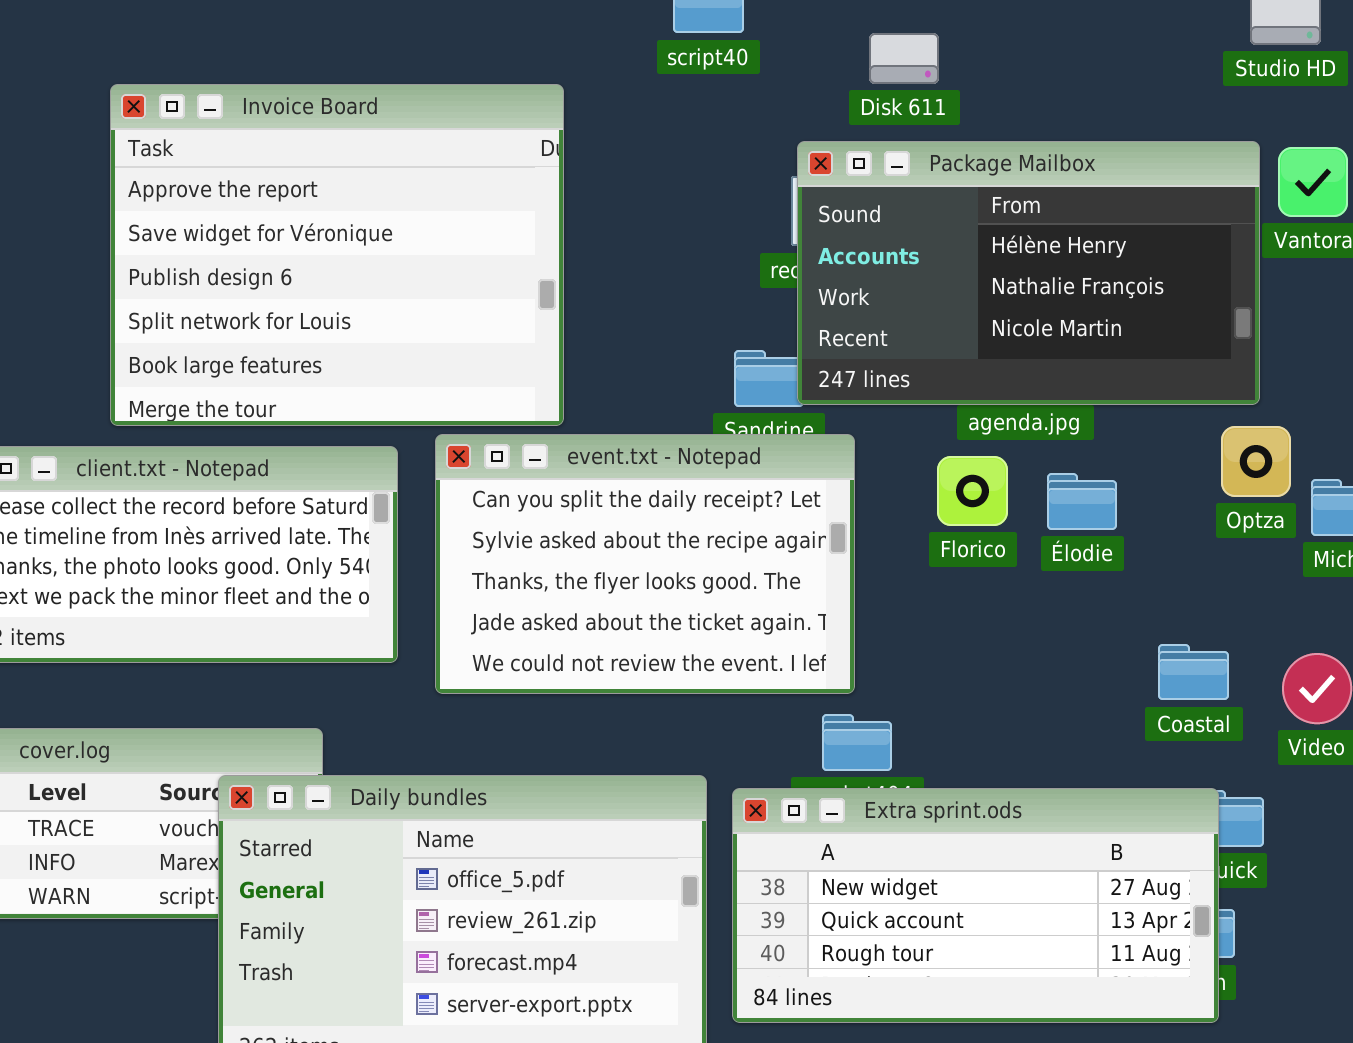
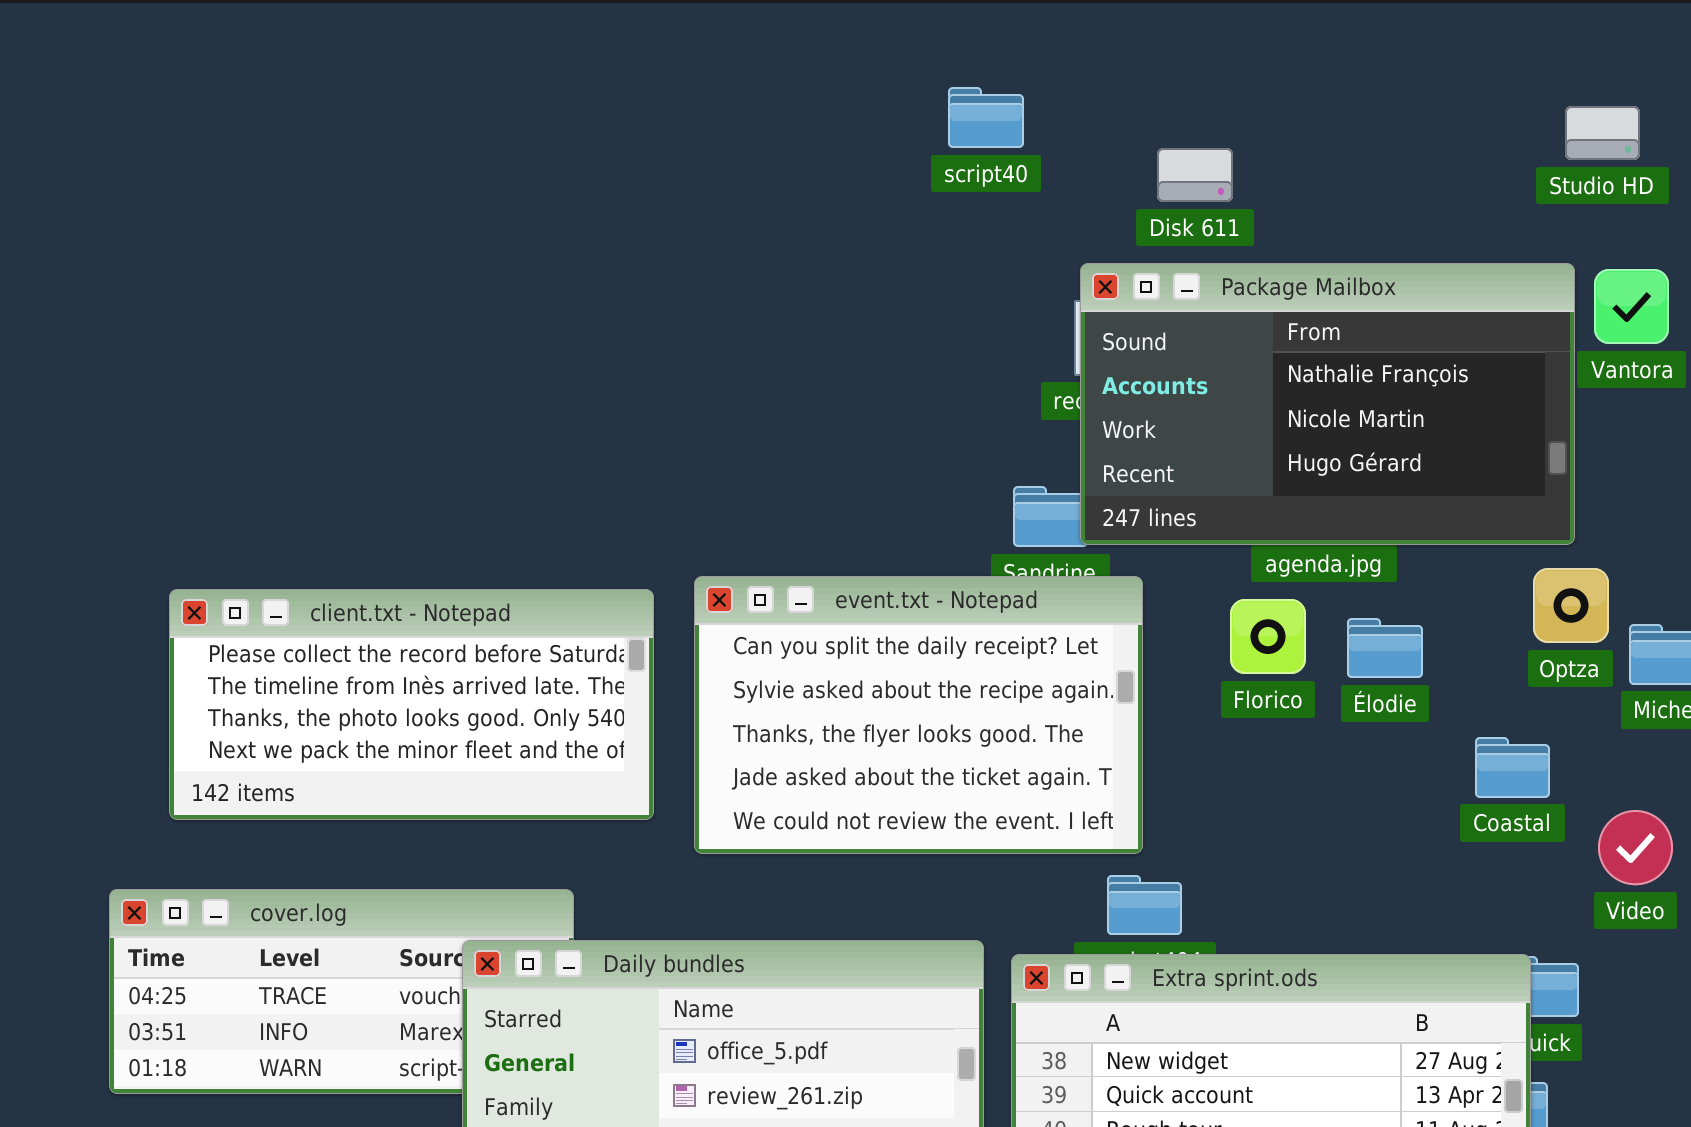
Invoice Board: [110,84,564,426] -> none, closed
Package Mailbox: [797,141,1260,405] -> [1080,263,1575,545], scrolled down 1 row
Coastal: [1158,644,1229,700] -> [1475,737,1550,798], moved

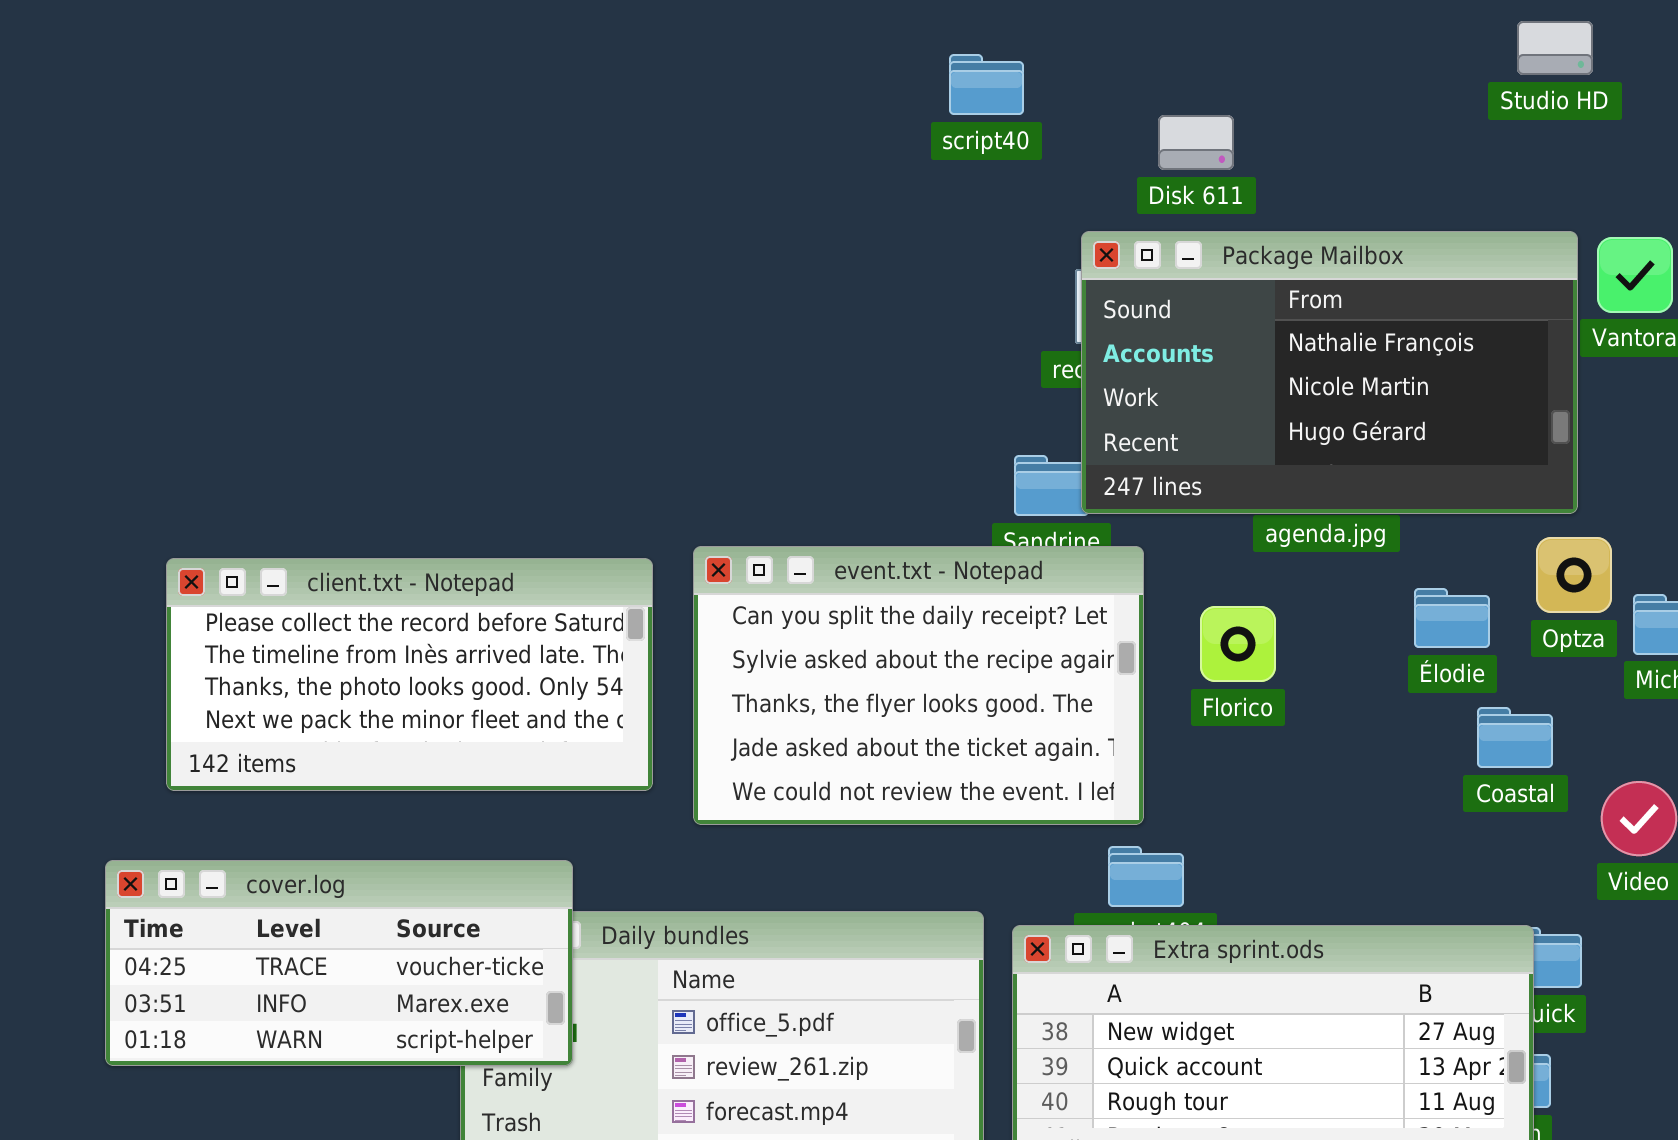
Studio HD: [1565,106,1640,160] -> [1517,21,1593,75], moved
Florico: [1230,599,1306,674] -> [1200,606,1276,682], moved
Élodie: [1347,618,1423,678] -> [1414,588,1490,648], moved
cover.log: [109,889,574,1094] -> [105,860,573,1066], raised

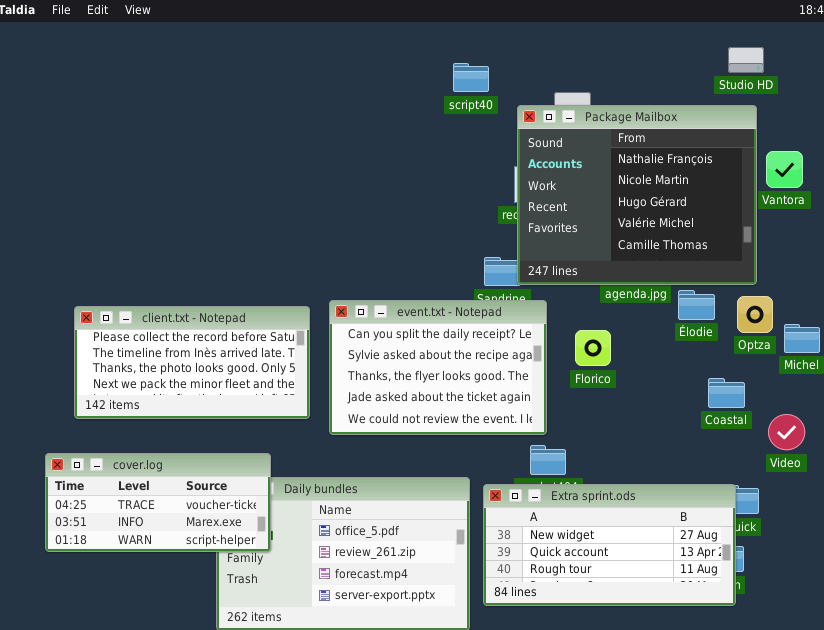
Package Mailbox: [1081,231,1578,514] -> [517,105,757,285], resized
Élodie: [1414,588,1490,648] -> [678,290,715,320], moved

